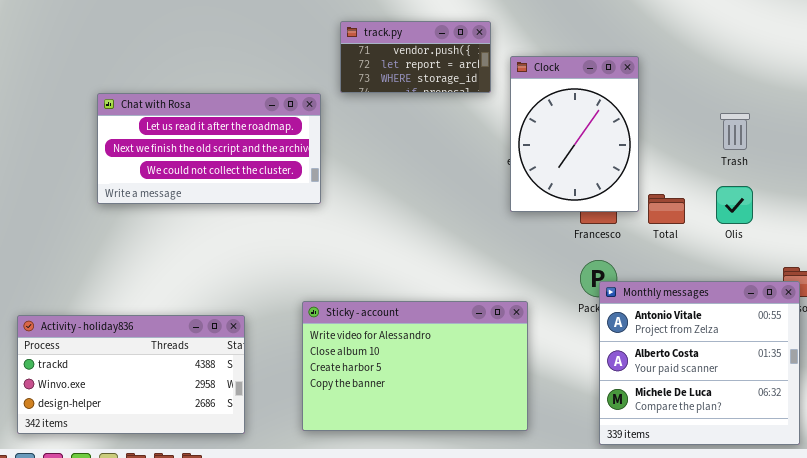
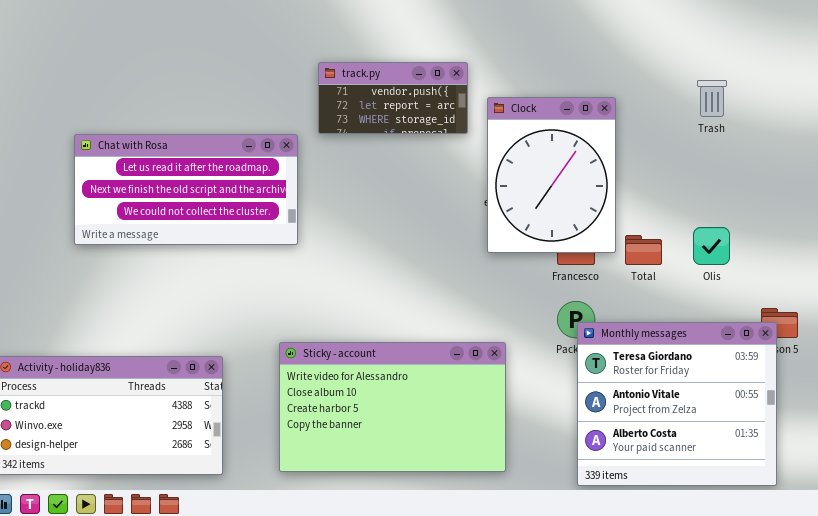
Trash: [720,113,750,150] -> [697,80,727,117], moved
Monthly messages: [599,281,800,445] -> [577,322,777,486], scrolled up 1 row

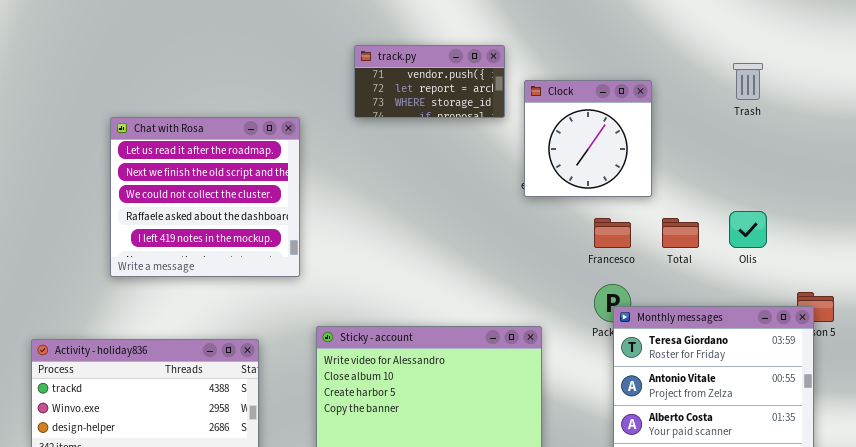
Clock: [487,97,616,253] -> [524,80,652,197], resized
Chat with Rosa: [74,134,298,245] -> [110,117,300,277], resized

